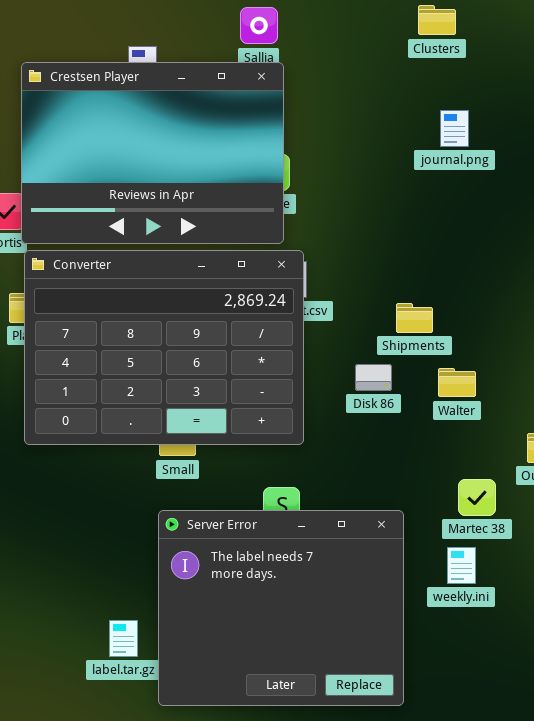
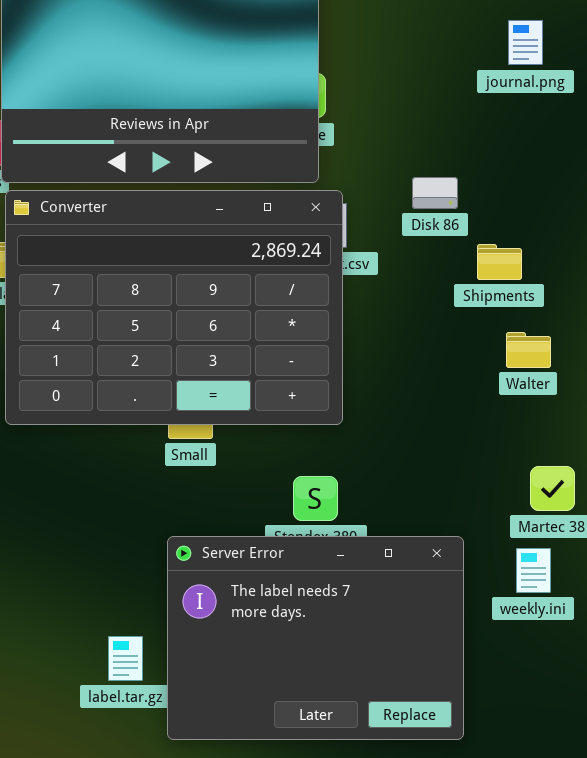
Shipments: [396,303,433,333] -> [477,244,522,280], moved
Disk 86: [355,364,392,391] -> [412,177,458,209], moved
Server Error: [158,510,404,706] -> [167,536,464,740], resized

